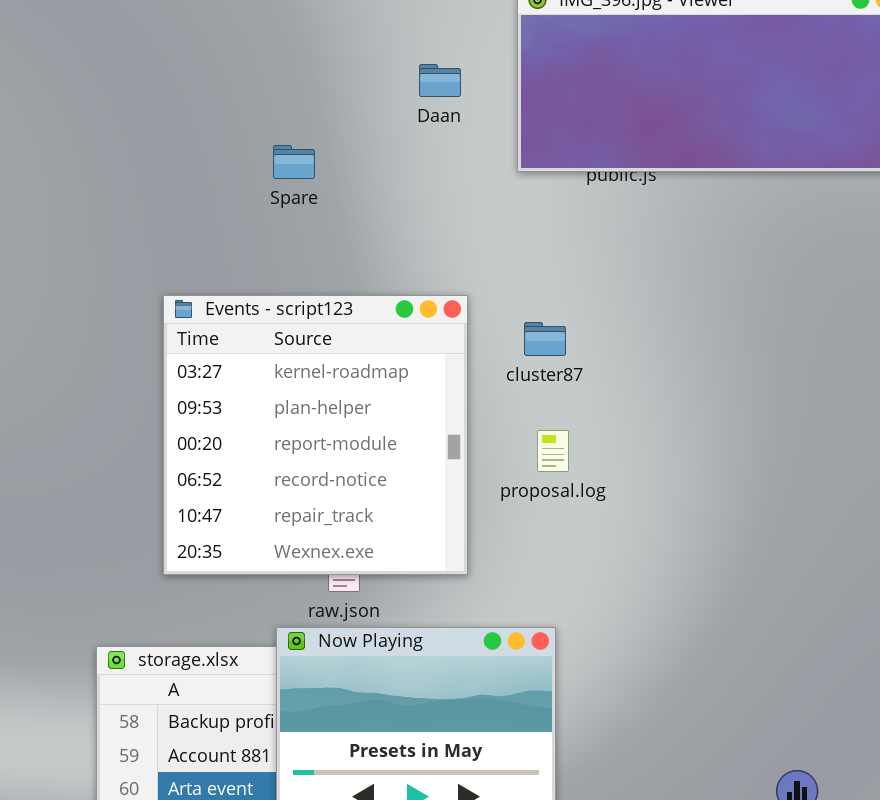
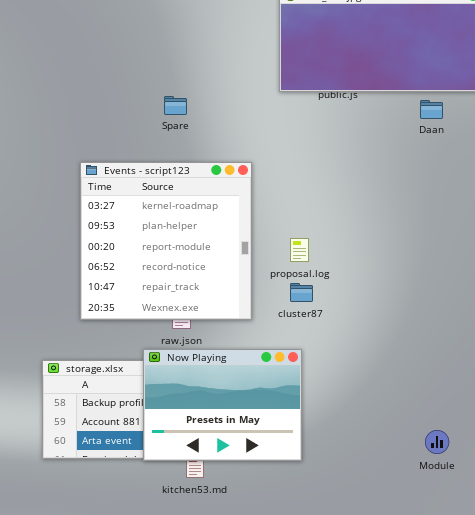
Daan: [419,64,461,97] -> [420,100,443,119], moved
Spare: [273,145,315,179] -> [164,96,187,115], moved
cluster87: [524,322,566,356] -> [290,283,313,302], moved

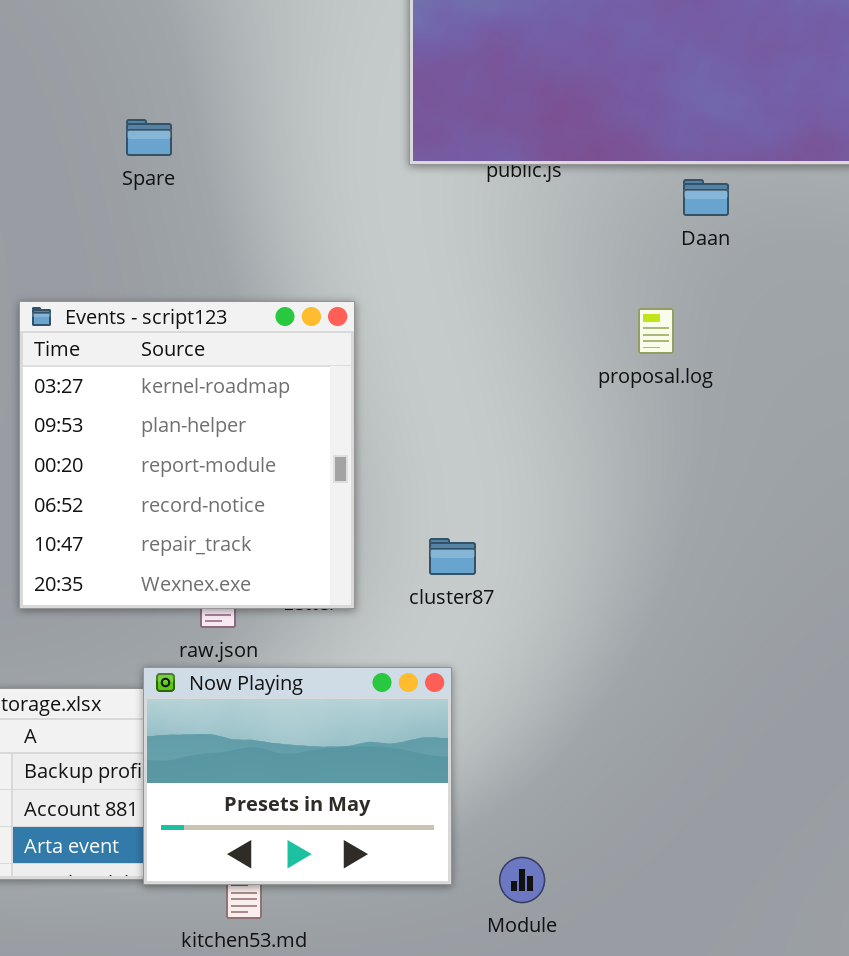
Spare: [164,96,187,115] -> [126,119,172,156], moved
proposal.log: [290,238,309,262] -> [638,308,674,354], moved
Module: [425,430,449,454] -> [499,857,545,903], moved

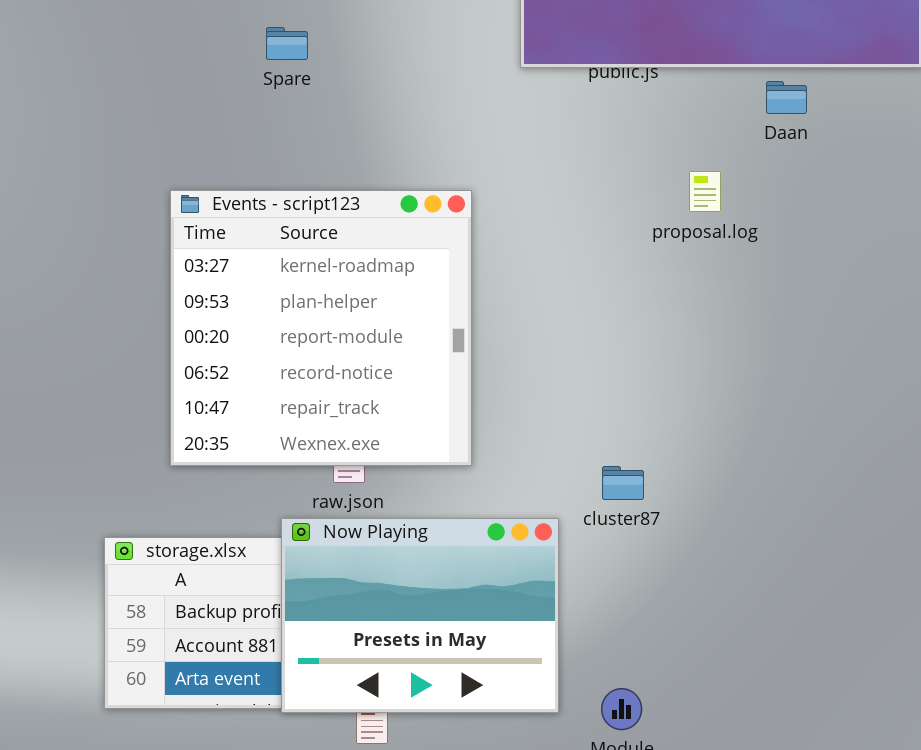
proposal.log: [638,308,674,354] -> [689,171,721,212], moved
cluster87: [429,538,476,575] -> [602,466,644,500], moved

